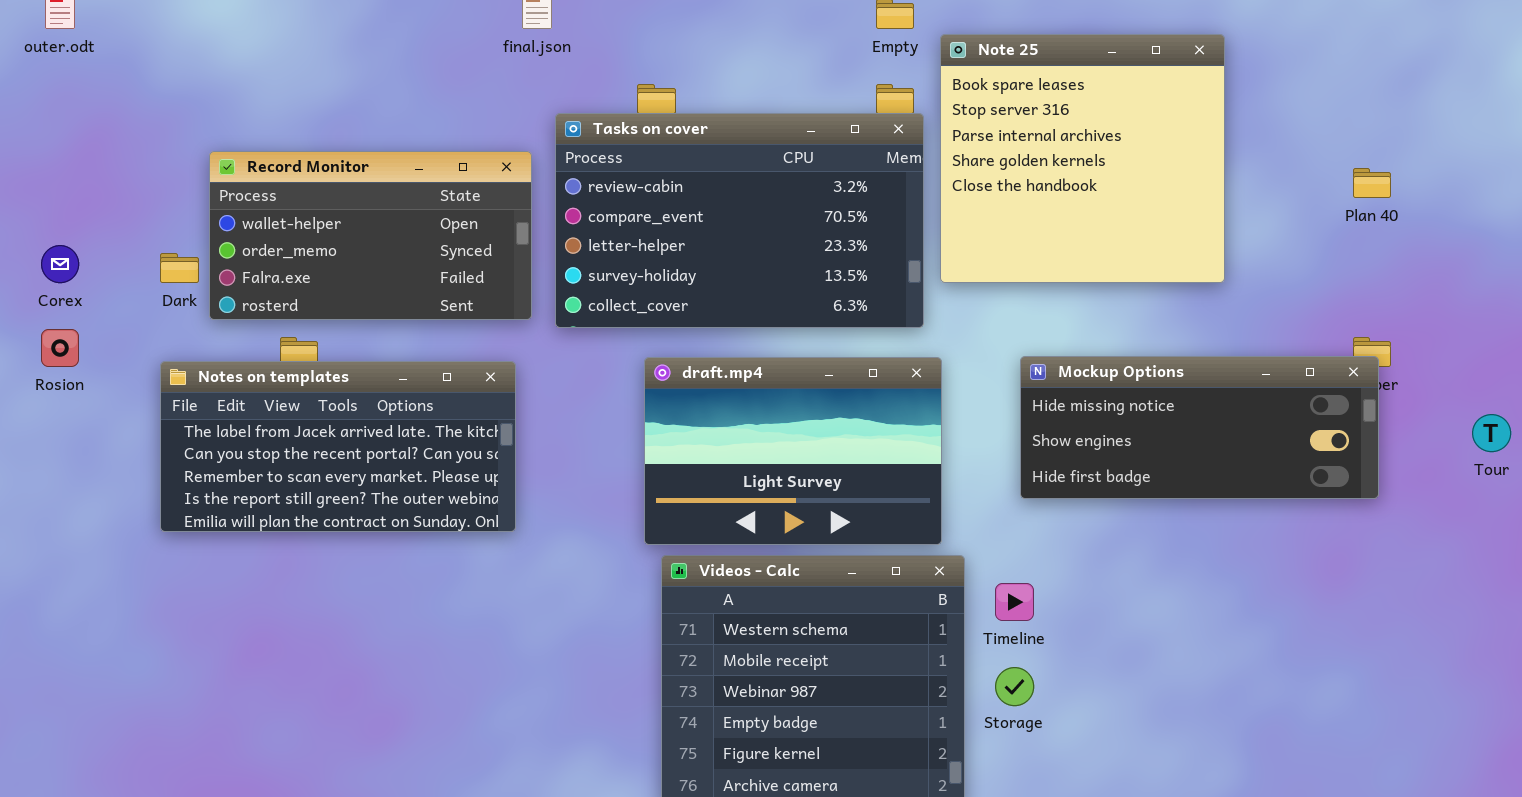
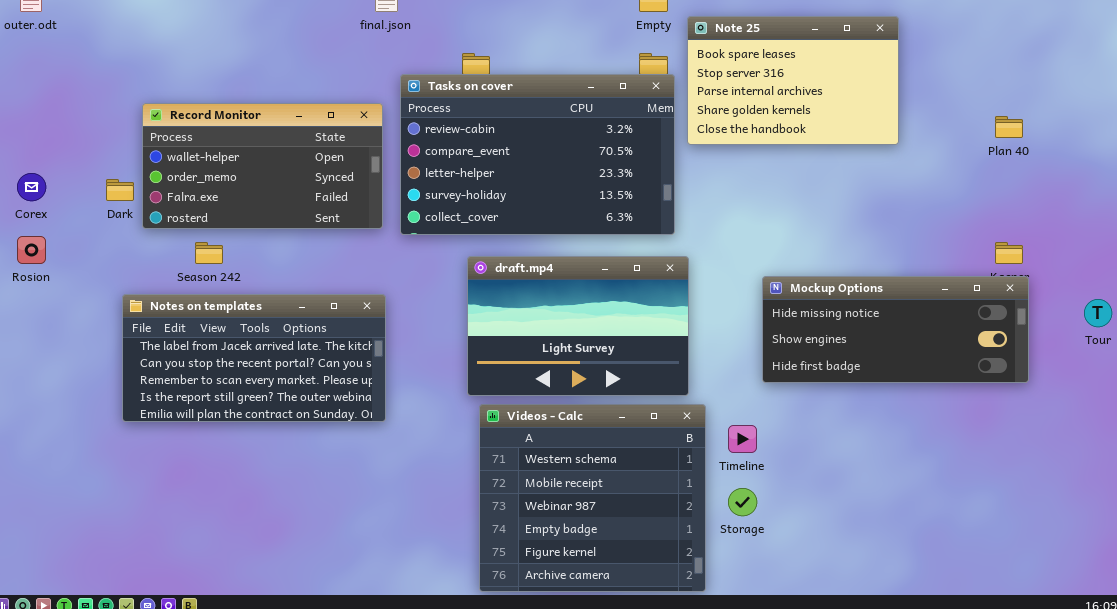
Note 25: [940,34,1225,283] -> [687,16,899,145], resized
Mockup Options: [1020,356,1379,499] -> [762,276,1029,383], moved
Notes on templates: [160,361,516,532] -> [122,294,386,422], moved

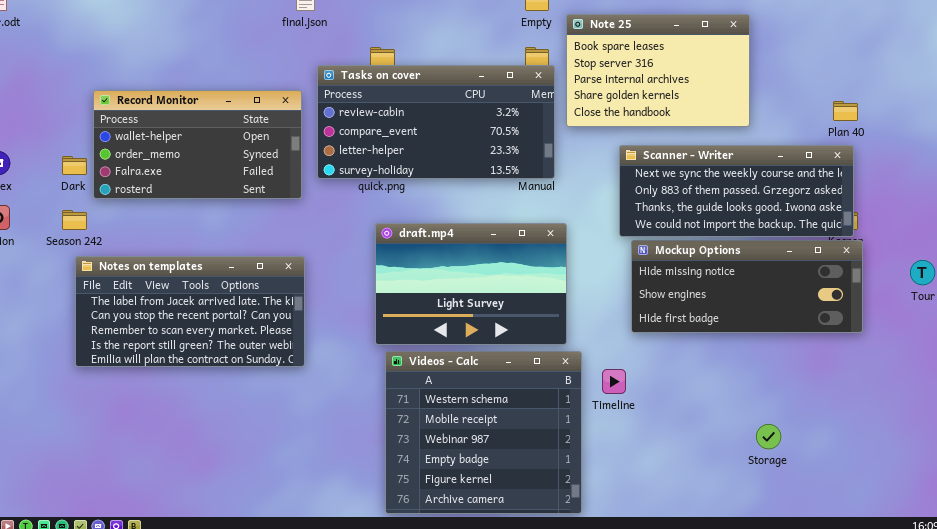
Tasks on cover: [400,74,675,235] -> [317,65,555,179], resized
Scanner - Writer: none -> [619,145,854,237], opened
Season 242: [195,242,223,264] -> [62,210,87,230], moved
Storage: [728,488,757,516] -> [756,424,781,449], moved

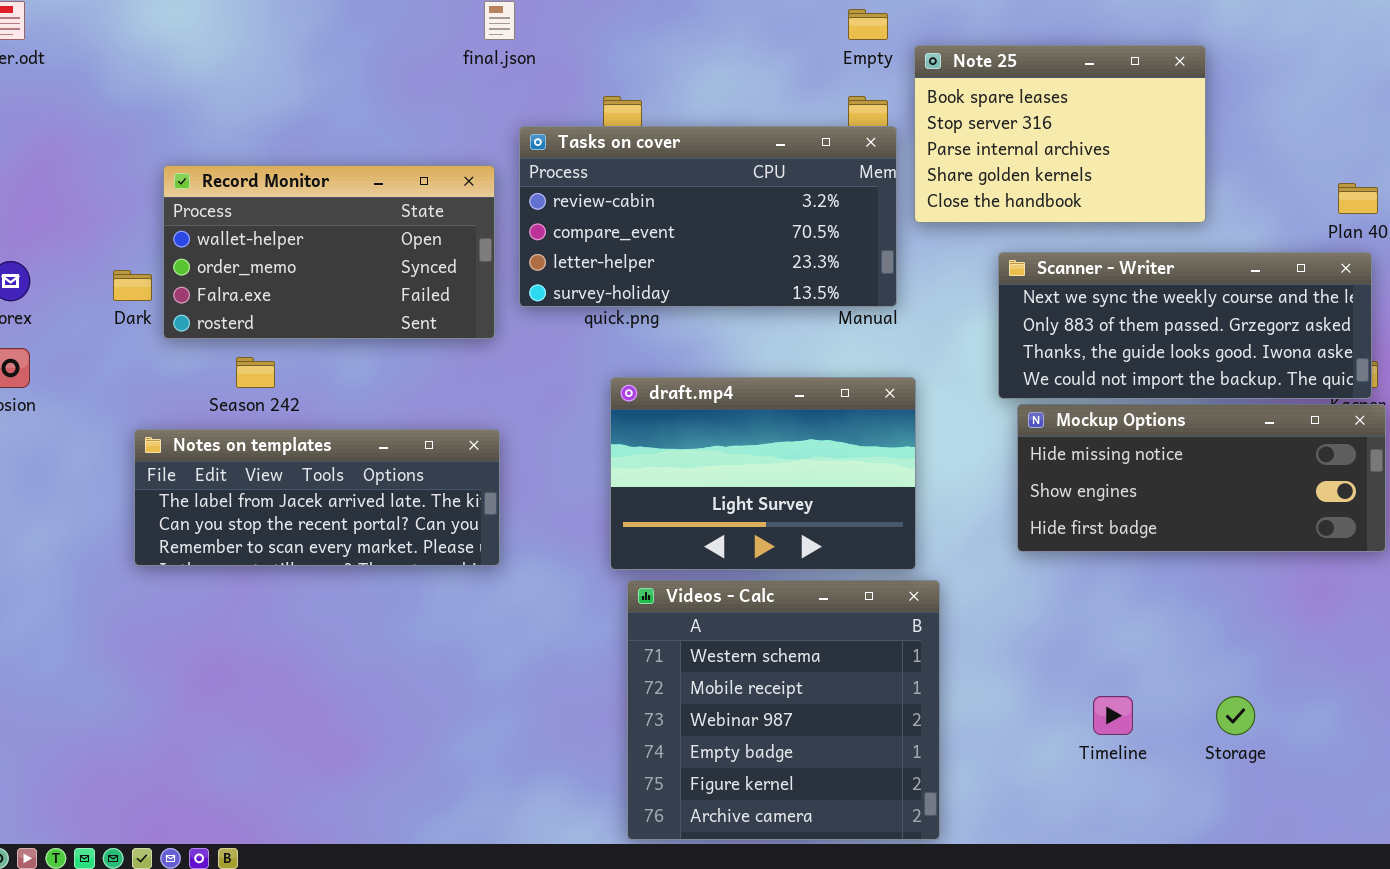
Season 242: [62,210,87,230] -> [236,357,275,388], moved
Notes on templates: [75,256,305,367] -> [134,429,500,566], resized
Timeline: [602,369,626,394] -> [1093,696,1133,735], moved

